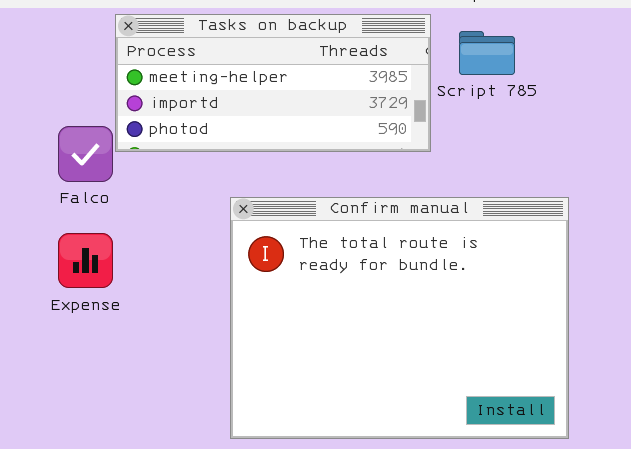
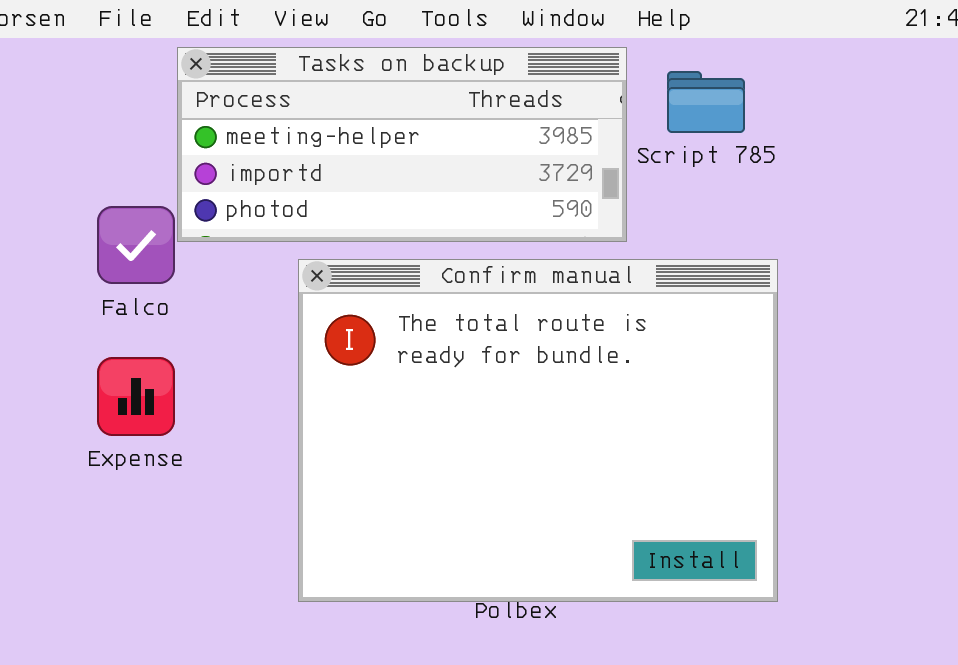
Confirm manual: [230,197,569,439] -> [298,259,778,602], moved

